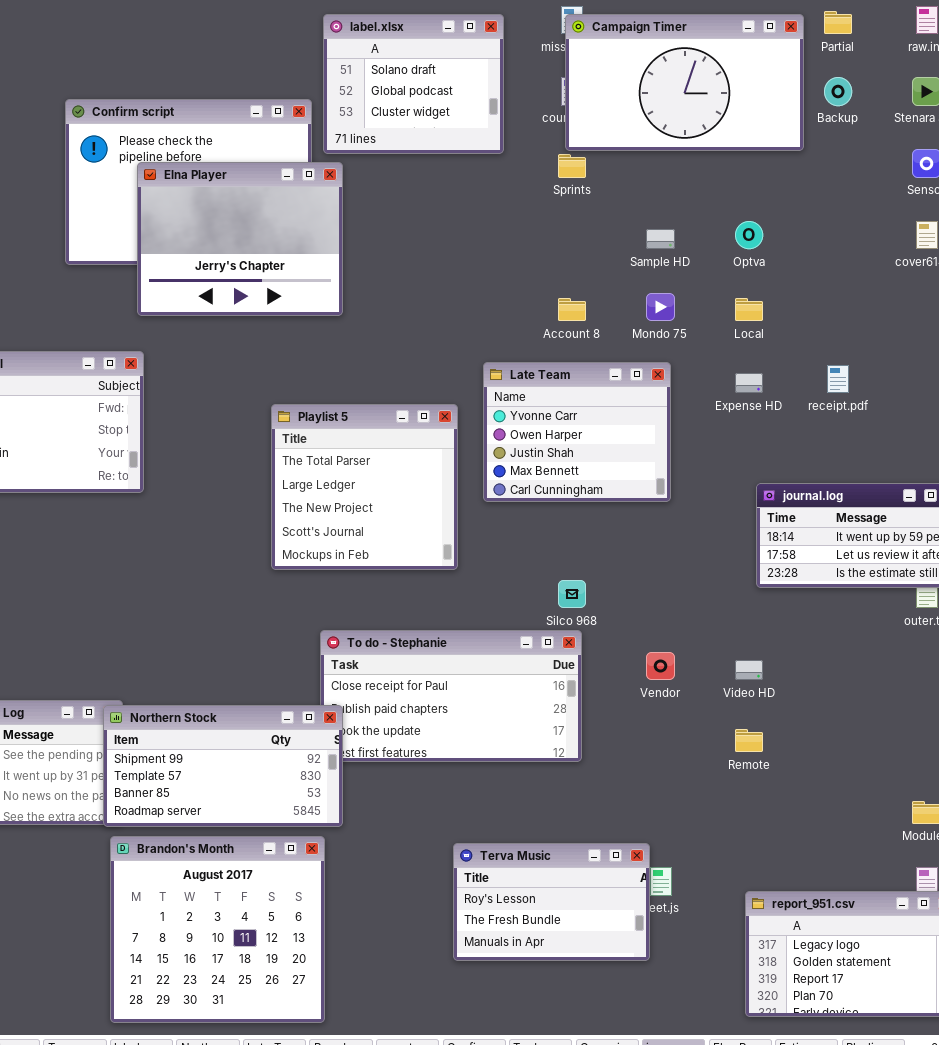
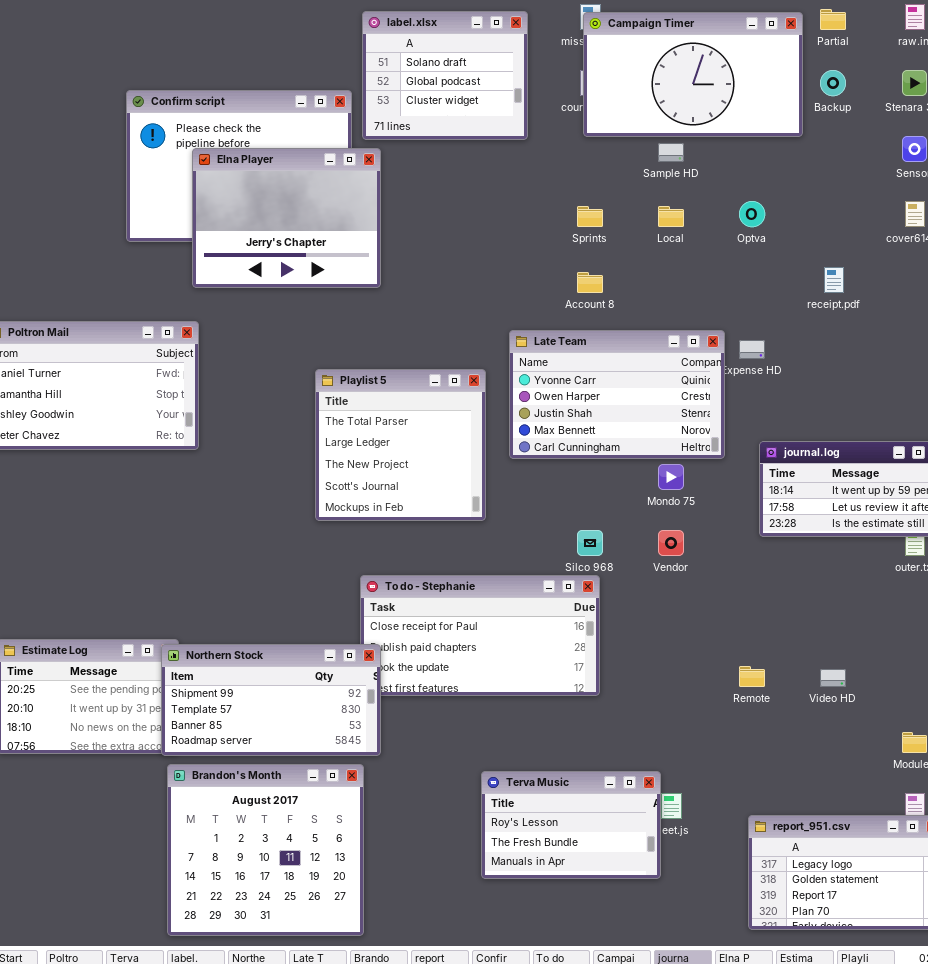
Sprints: [558,154,586,178] -> [577,206,603,227], moved
Sample HD: [646,229,675,249] -> [658,143,684,162], moved
Mondo 75: [646,293,675,321] -> [658,464,684,490], moved
Local: [735,298,763,321] -> [658,206,684,227], moved
Late Team: [483,362,671,502] -> [509,330,725,459], resized
receipt.pdf: [827,365,849,393] -> [824,267,844,293], moved
Vendor: [646,652,675,680] -> [658,530,684,556], moved
Video HD: [735,660,763,680] -> [820,669,846,687], moved

